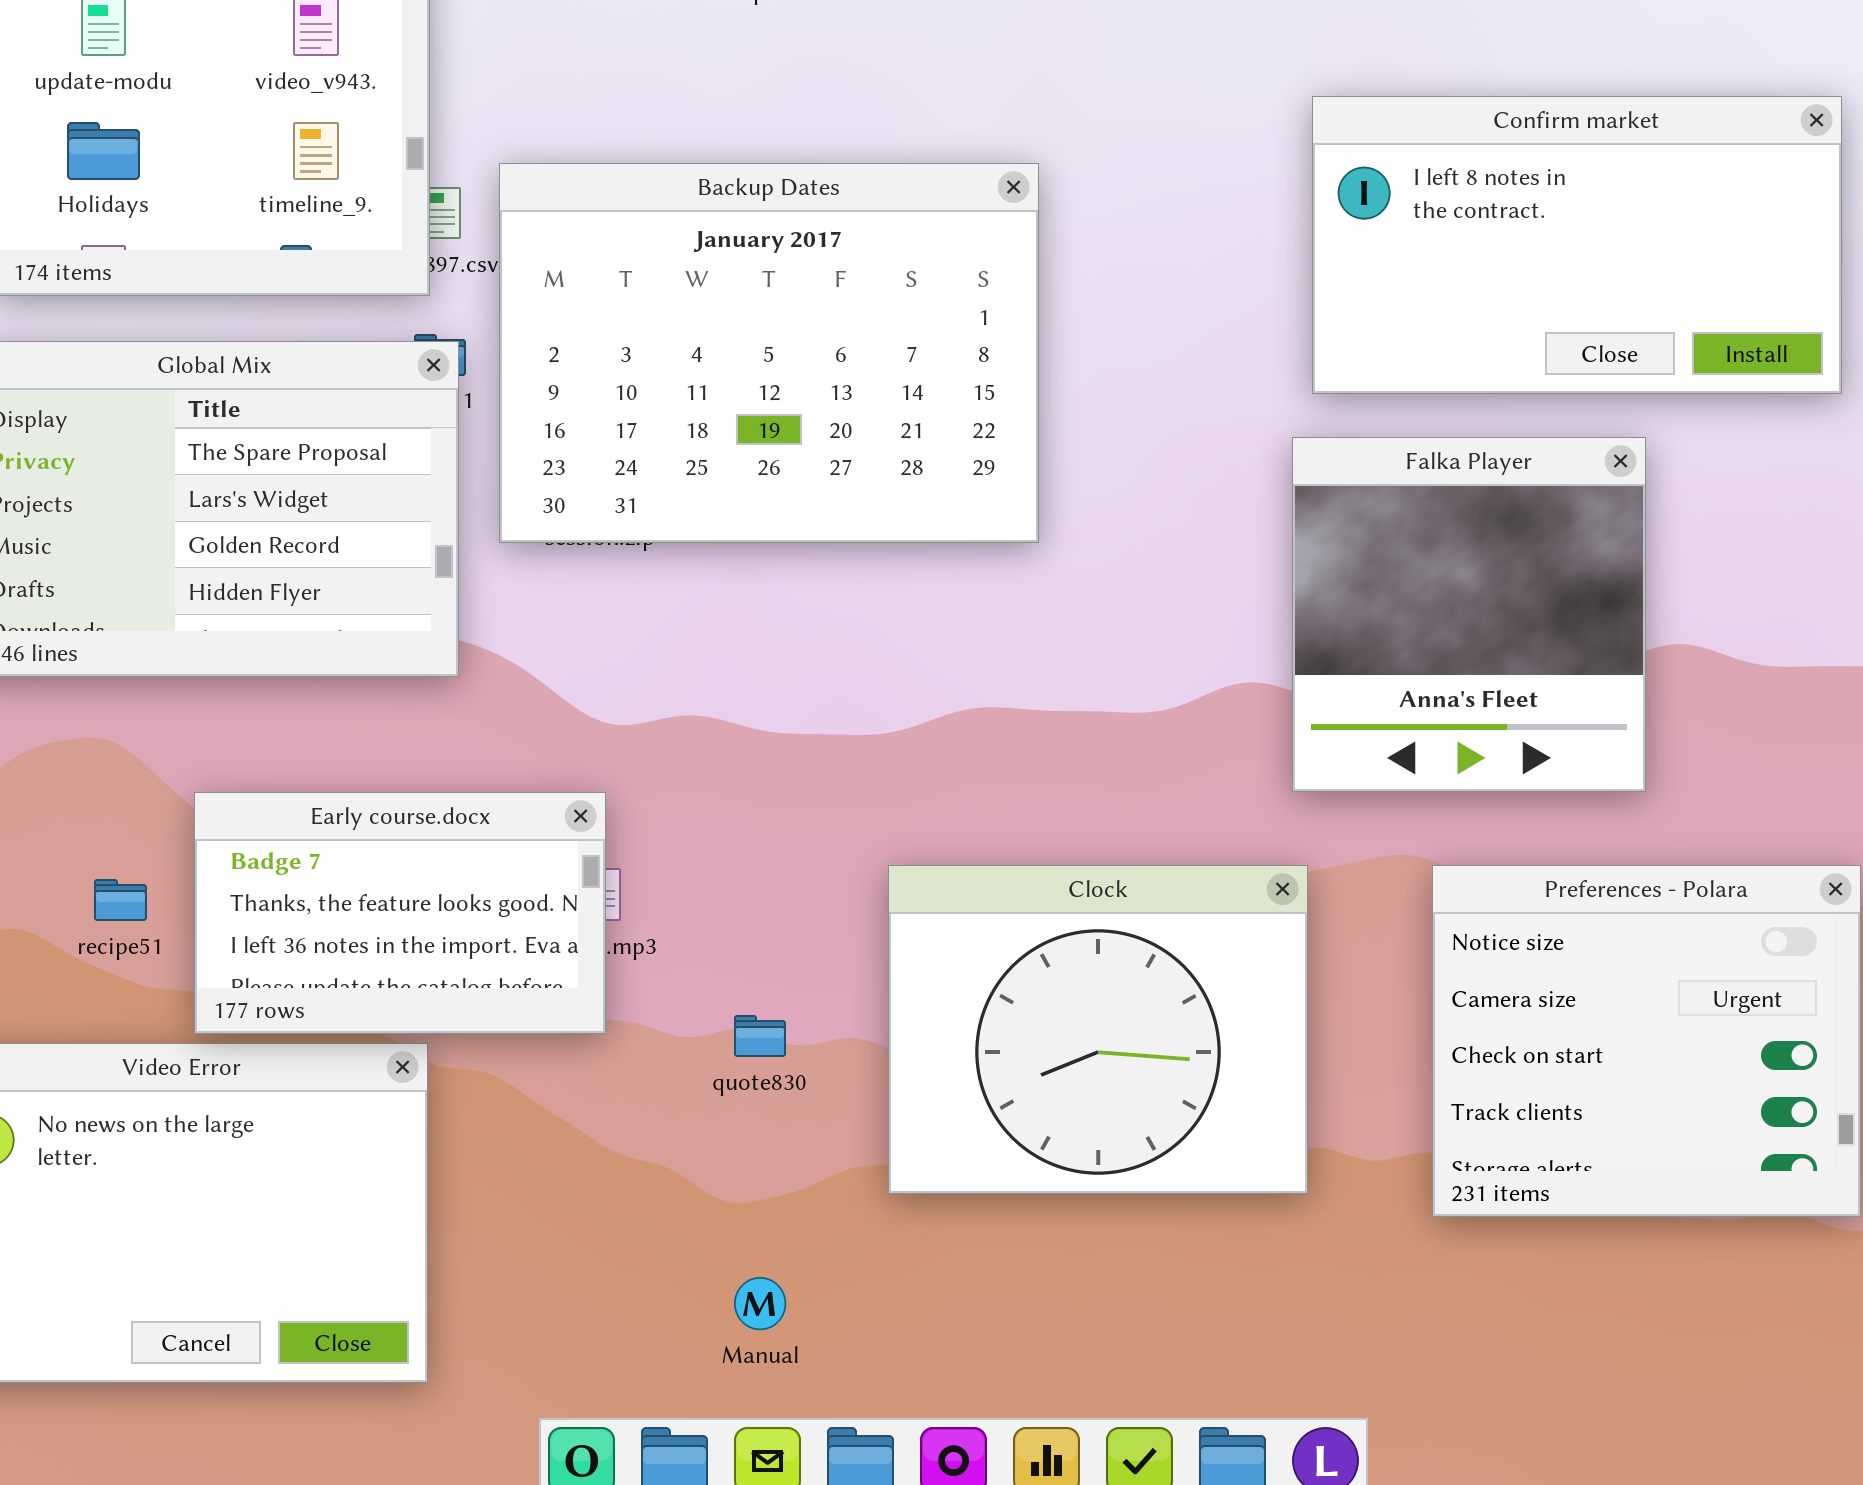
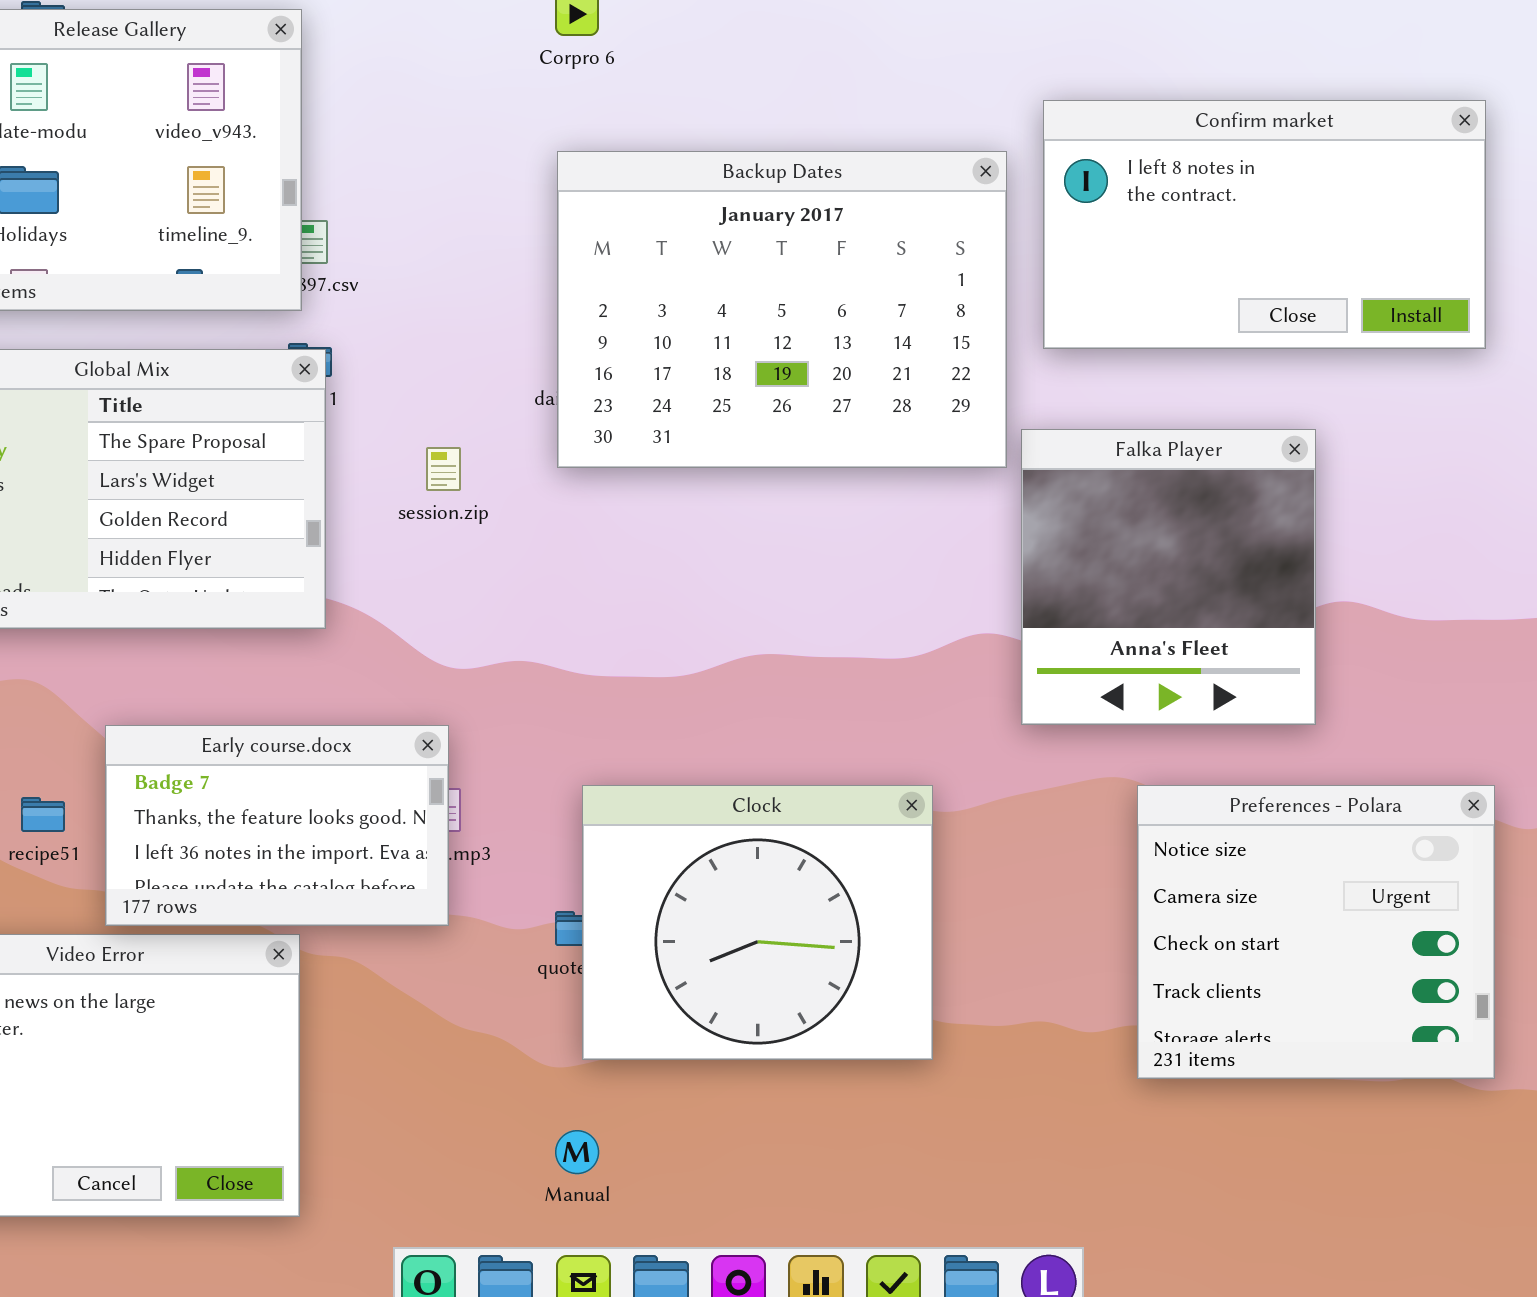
Confirm market: [1312,96,1842,394] -> [1043,100,1486,349], moved
Backup Dates: [499,163,1039,543] -> [557,151,1007,468], moved
Clock: [888,865,1308,1194] -> [582,785,933,1060], moved

